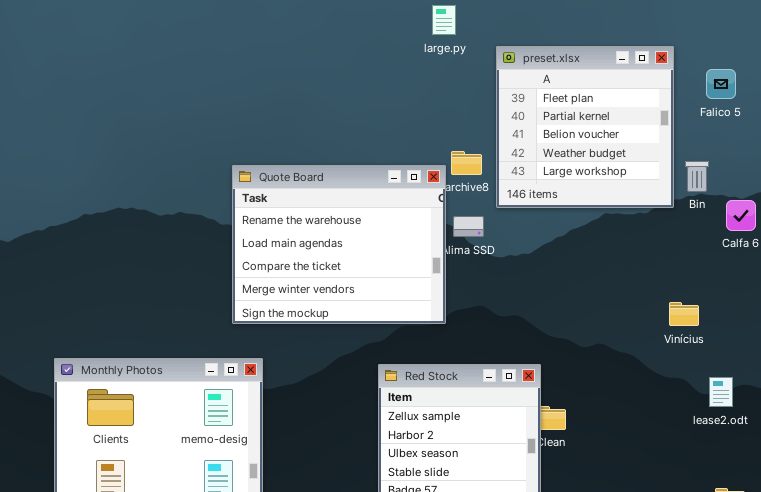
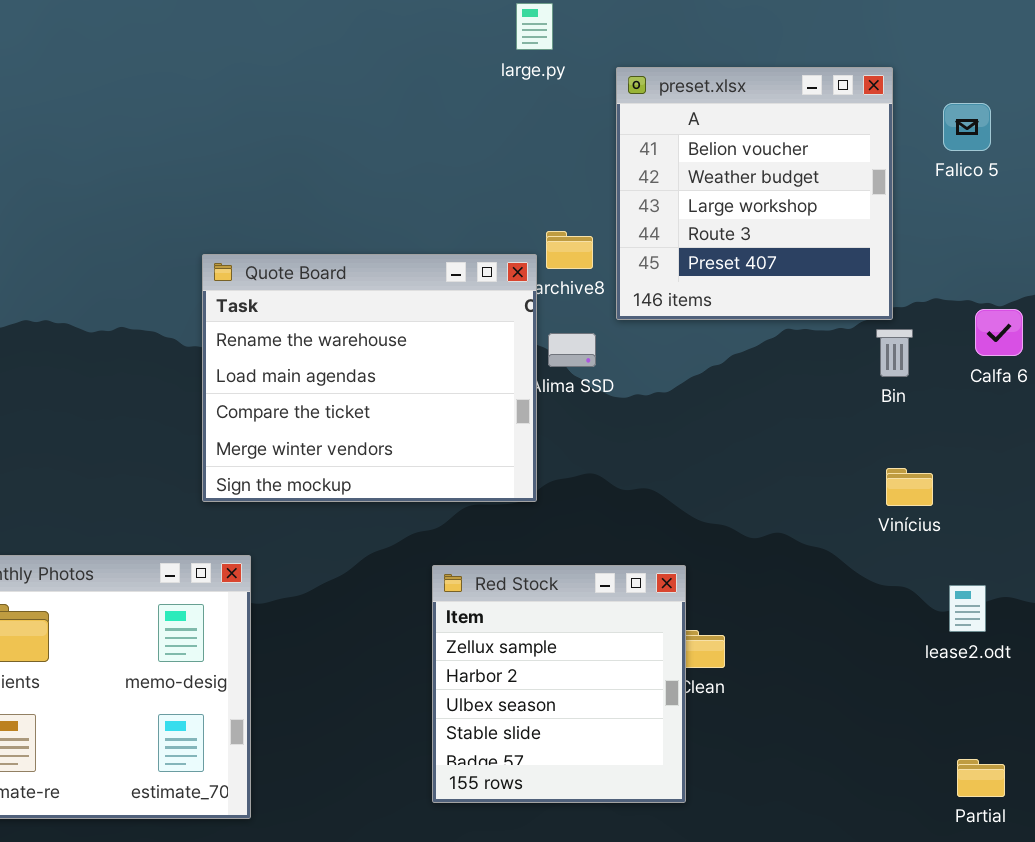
preset.xlsx: [496,46,674,208] -> [616,67,893,320], scrolled down 2 rows
Bin: [685,161,709,192] -> [876,329,913,377], moved

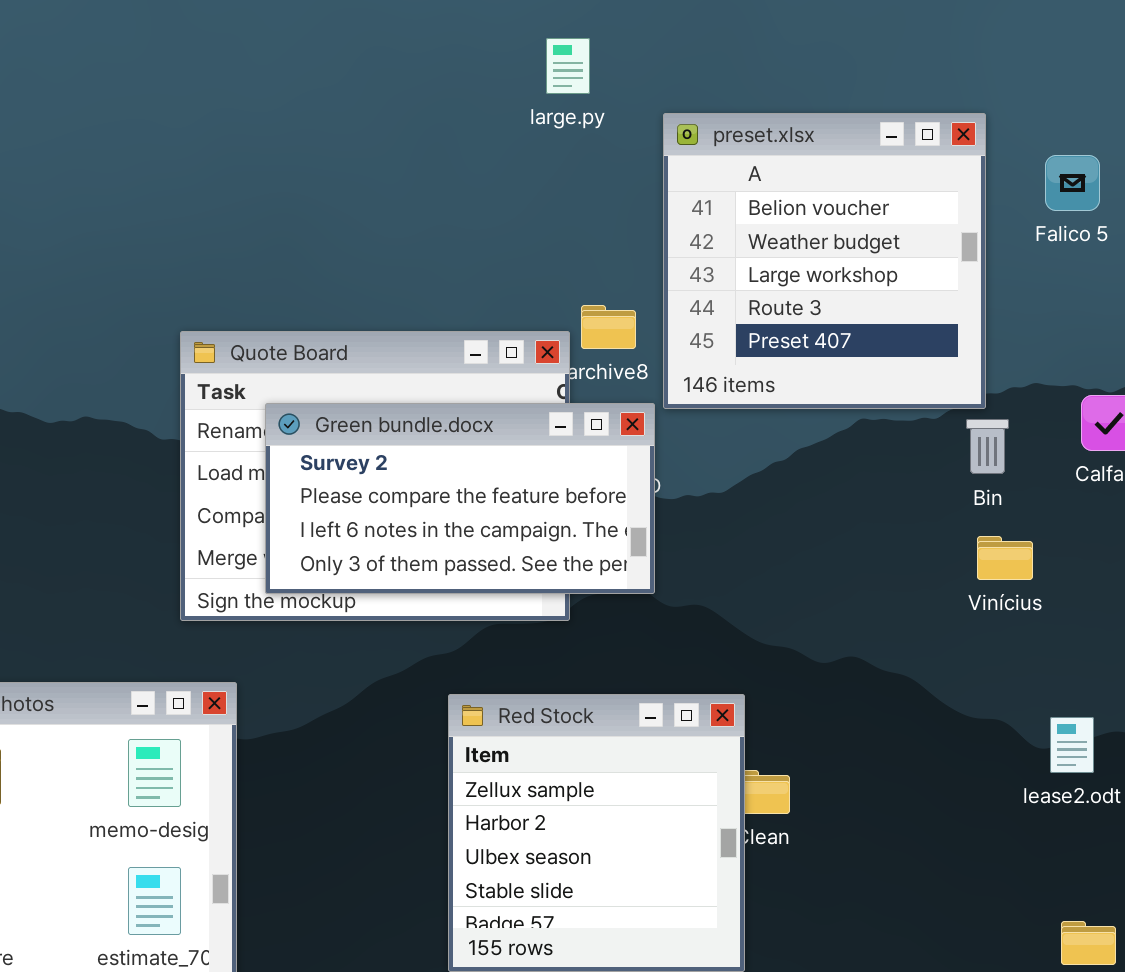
Green bundle.docx: none -> [265,403,655,594], opened
Vinícius: [886,468,933,506] -> [977,536,1033,580], moved

